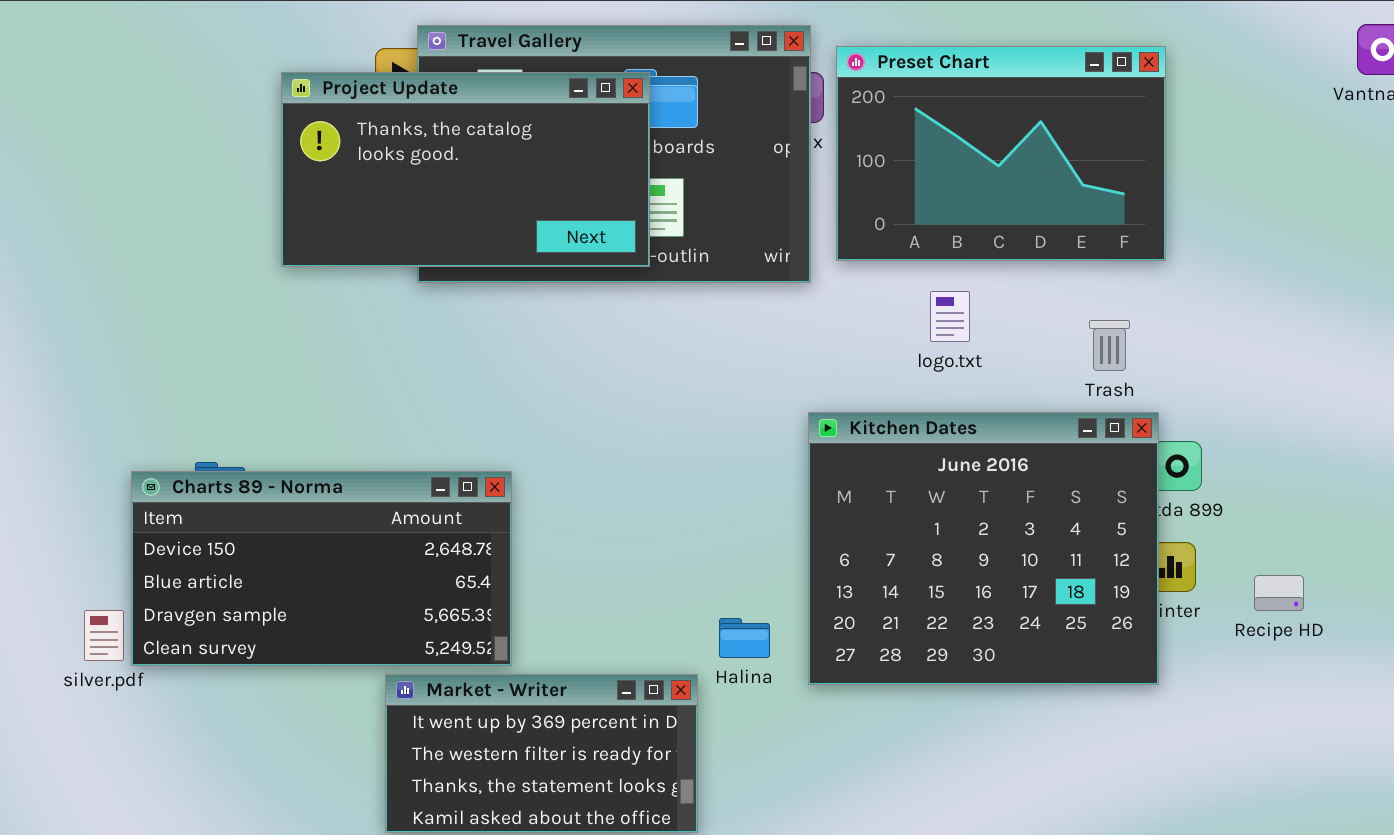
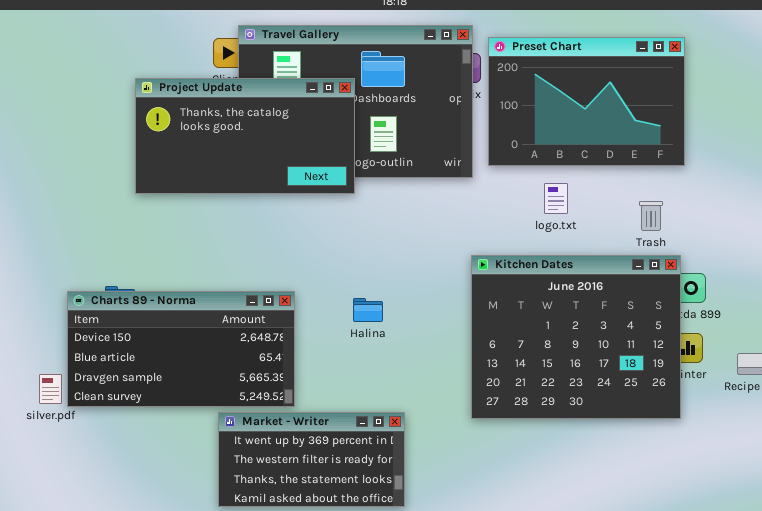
Project Update: [281,72,650,267] -> [135,78,355,194], moved
Halina: [719,618,770,658] -> [353,298,383,322], moved

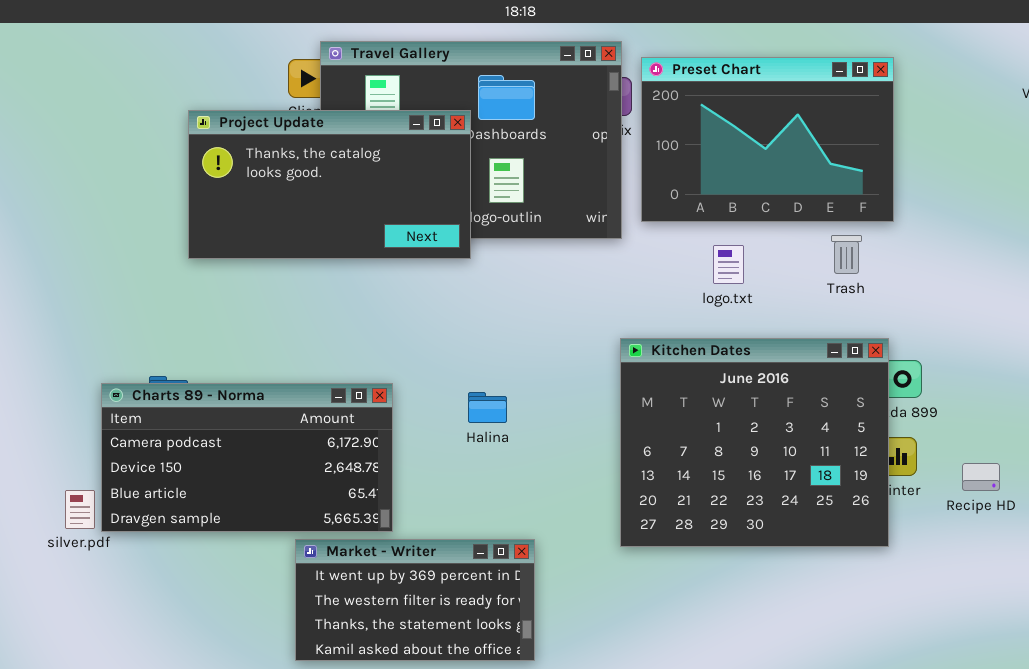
Trash: [639,201,663,231] -> [831,235,862,274], moved
Charts 89 - Norma: [67,291,295,407] -> [101,383,393,532], scrolled up 1 row

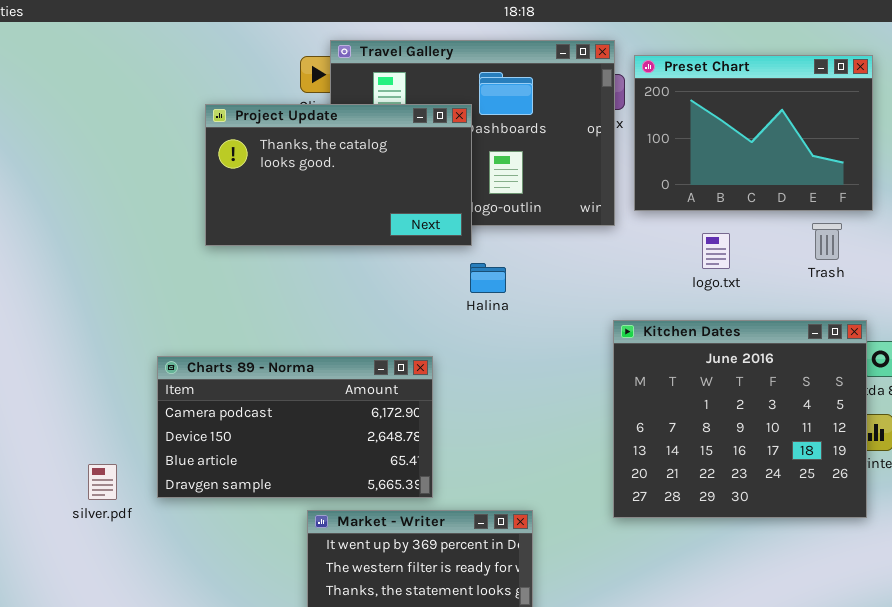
Charts 89 - Norma: [101,383,393,532] -> [157,356,433,498], moved
Halina: [468,392,507,423] -> [470,263,506,293], moved

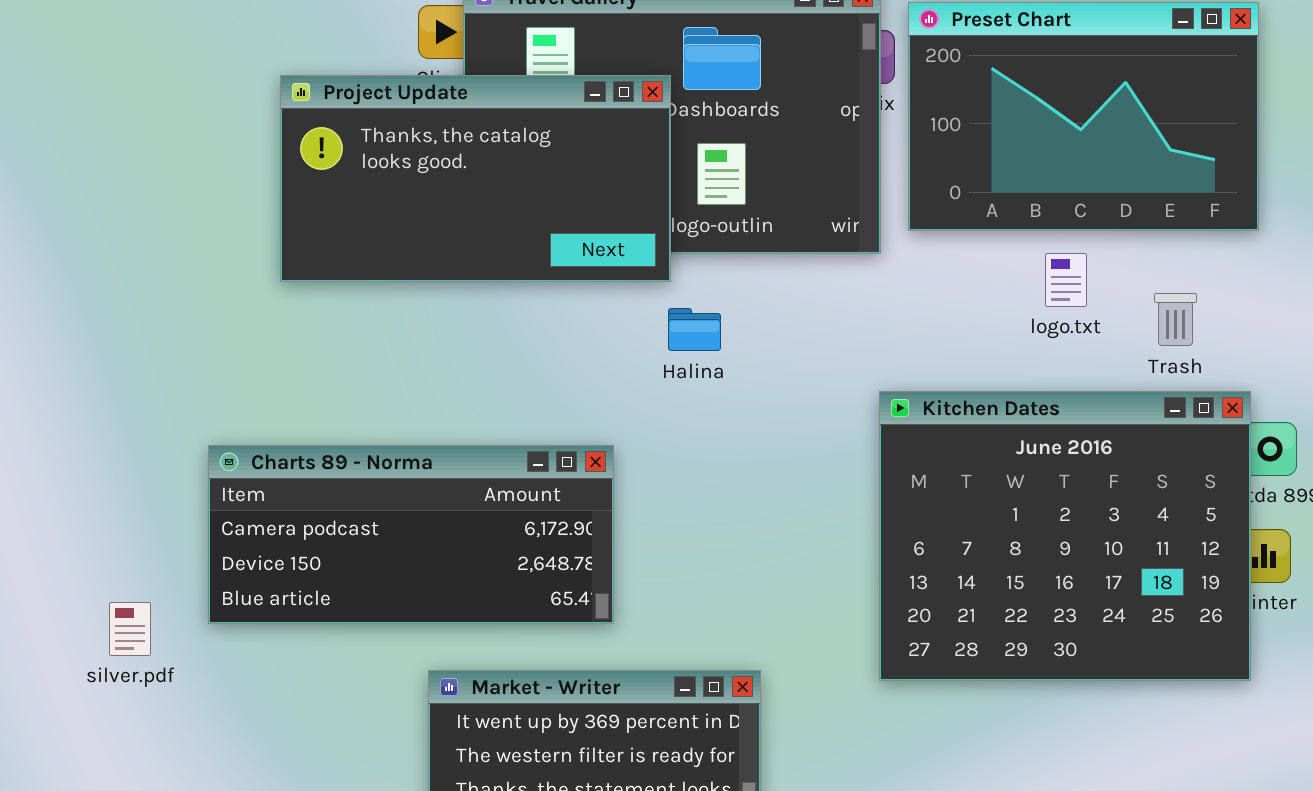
Trash: [812,223,842,260] -> [1154,293,1197,346], moved
logo.txt: [702,233,730,269] -> [1045,253,1087,307], moved
Charts 89 - Norma: [157,356,433,498] -> [208,445,614,624], resized

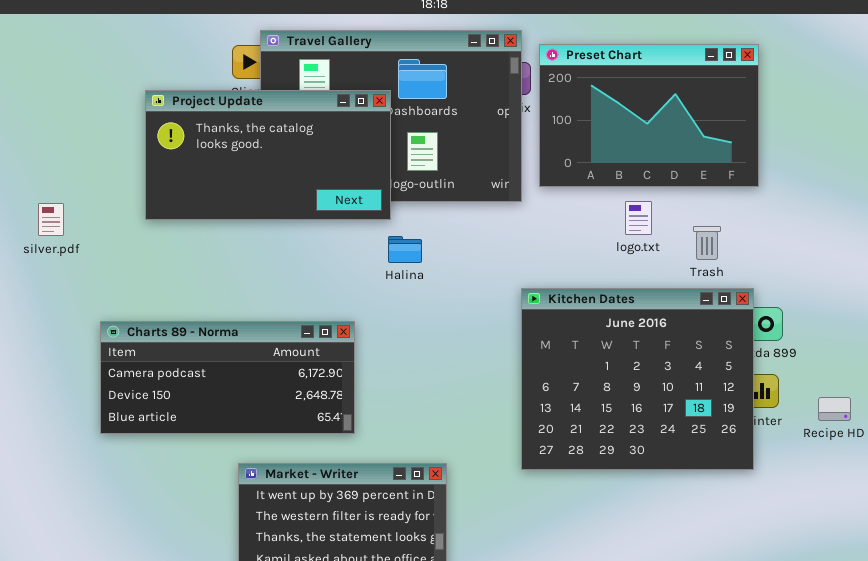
silver.pdf: [109,602,151,656] -> [38,203,64,236], moved

